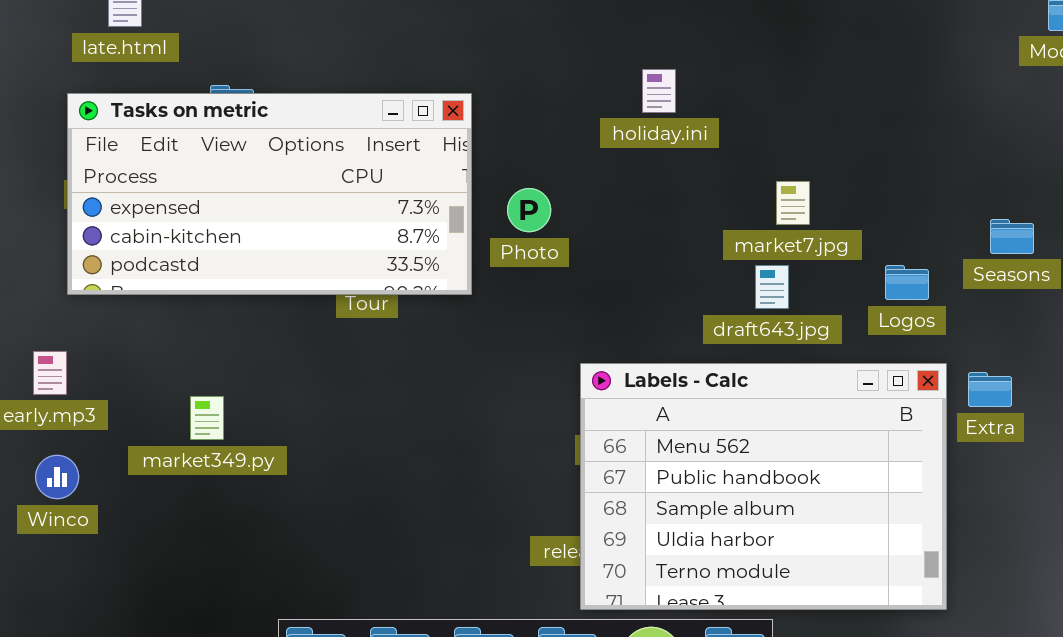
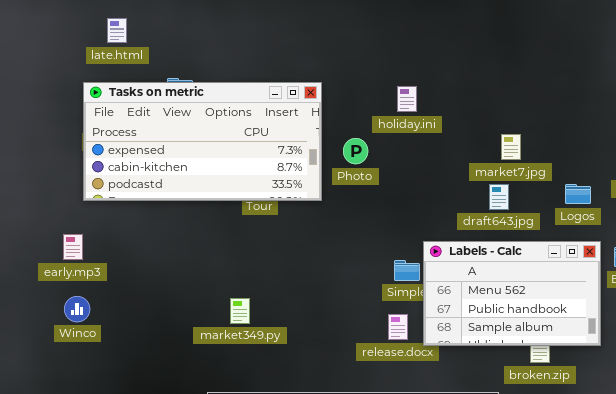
holiday.ini: [642,69,676,113] -> [397,86,417,112], moved
Labels - Calc: [580,363,947,610] -> [423,241,601,346], resized
market349.py: [190,396,224,440] -> [230,298,250,324], moved

